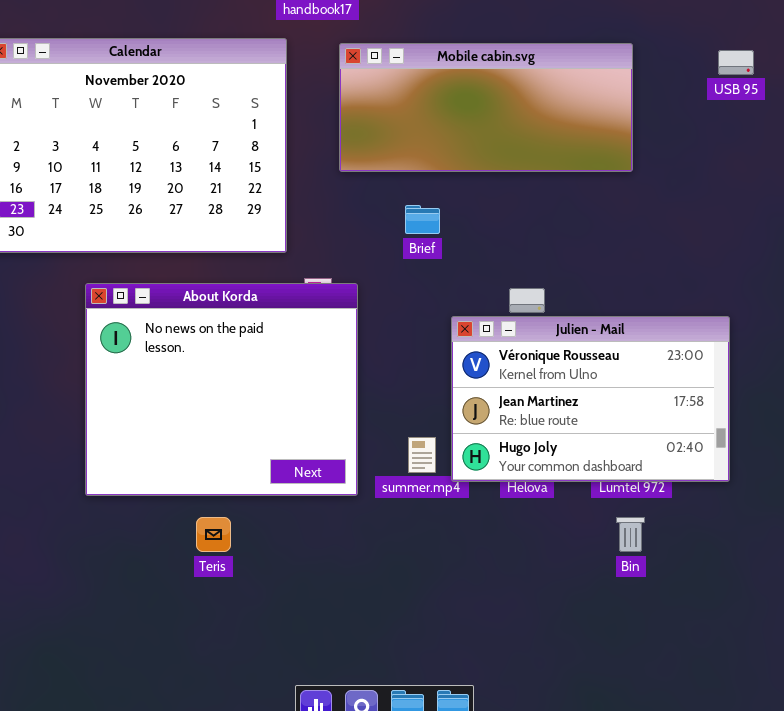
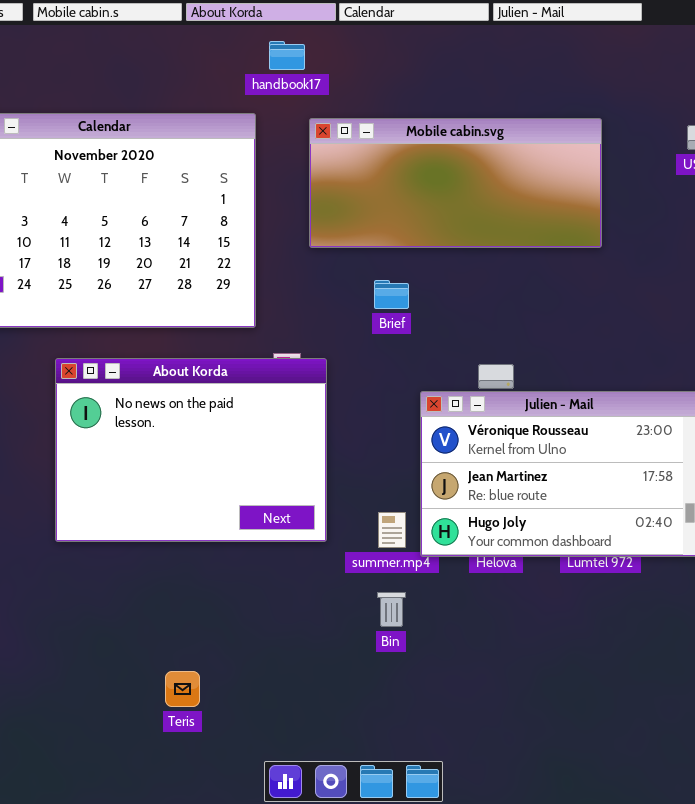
About Korda: [85,283,358,496] -> [55,358,327,542], resized
Teris: [196,517,231,552] -> [165,671,200,707], moved
Bin: [616,517,645,552] -> [377,592,406,627], moved

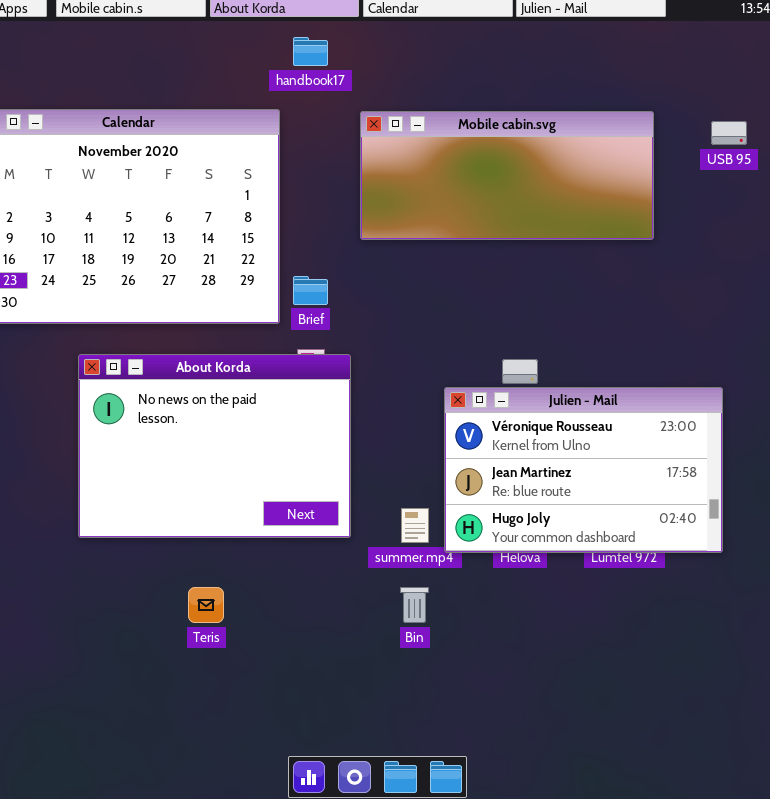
Mobile cabin.svg: [309,118,602,248] -> [360,111,654,240], moved
Brief: [374,280,409,309] -> [293,276,328,305], moved
Teris: [165,671,200,707] -> [188,587,224,623], moved

